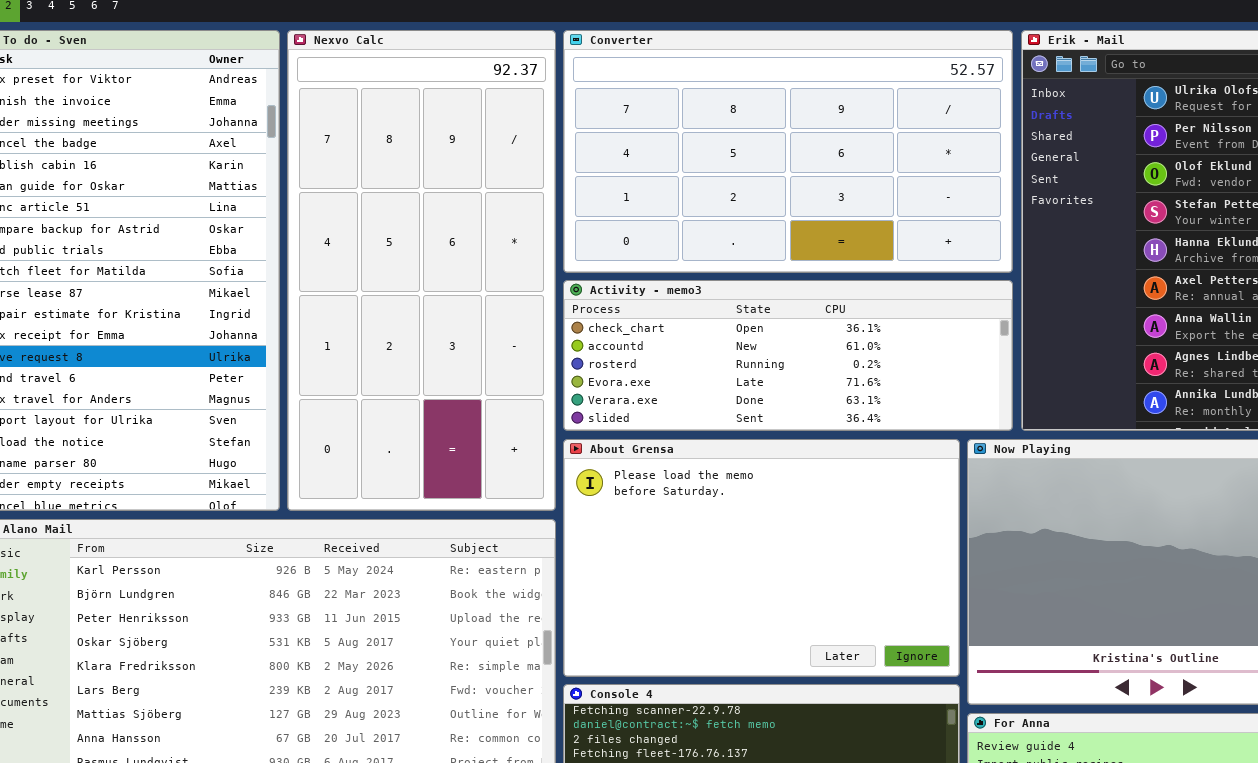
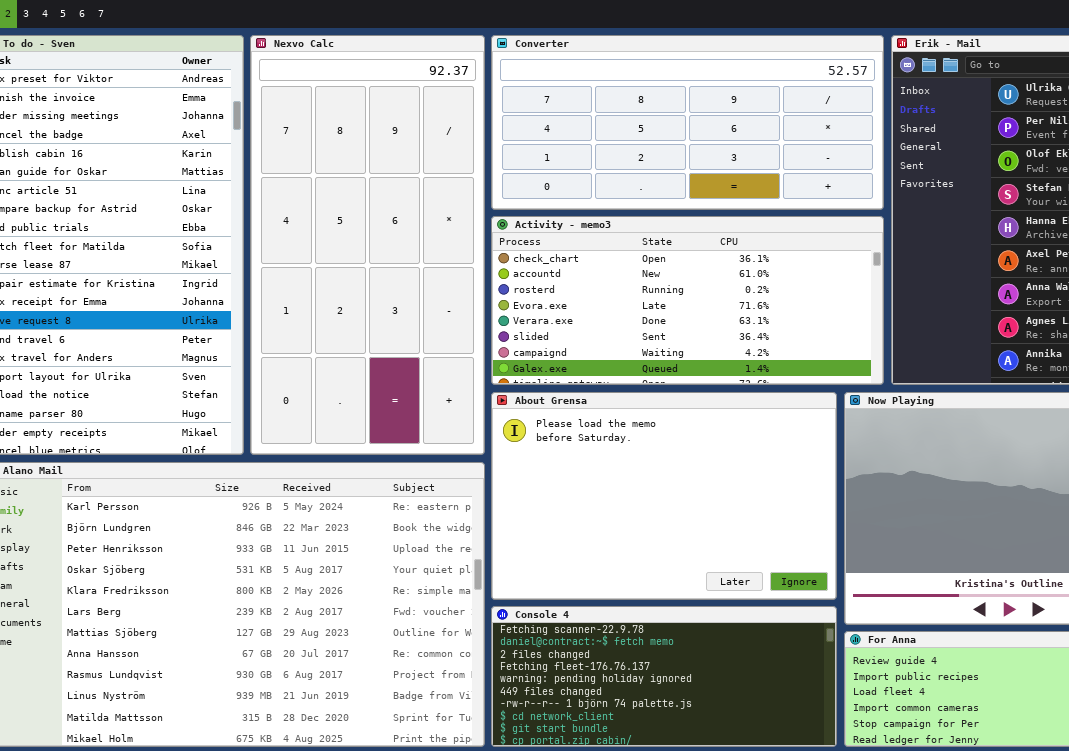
Converter: [563,30,1013,273] -> [491,35,884,210], resized
Activity - memo3: [563,280,1013,431] -> [491,216,884,385], resized

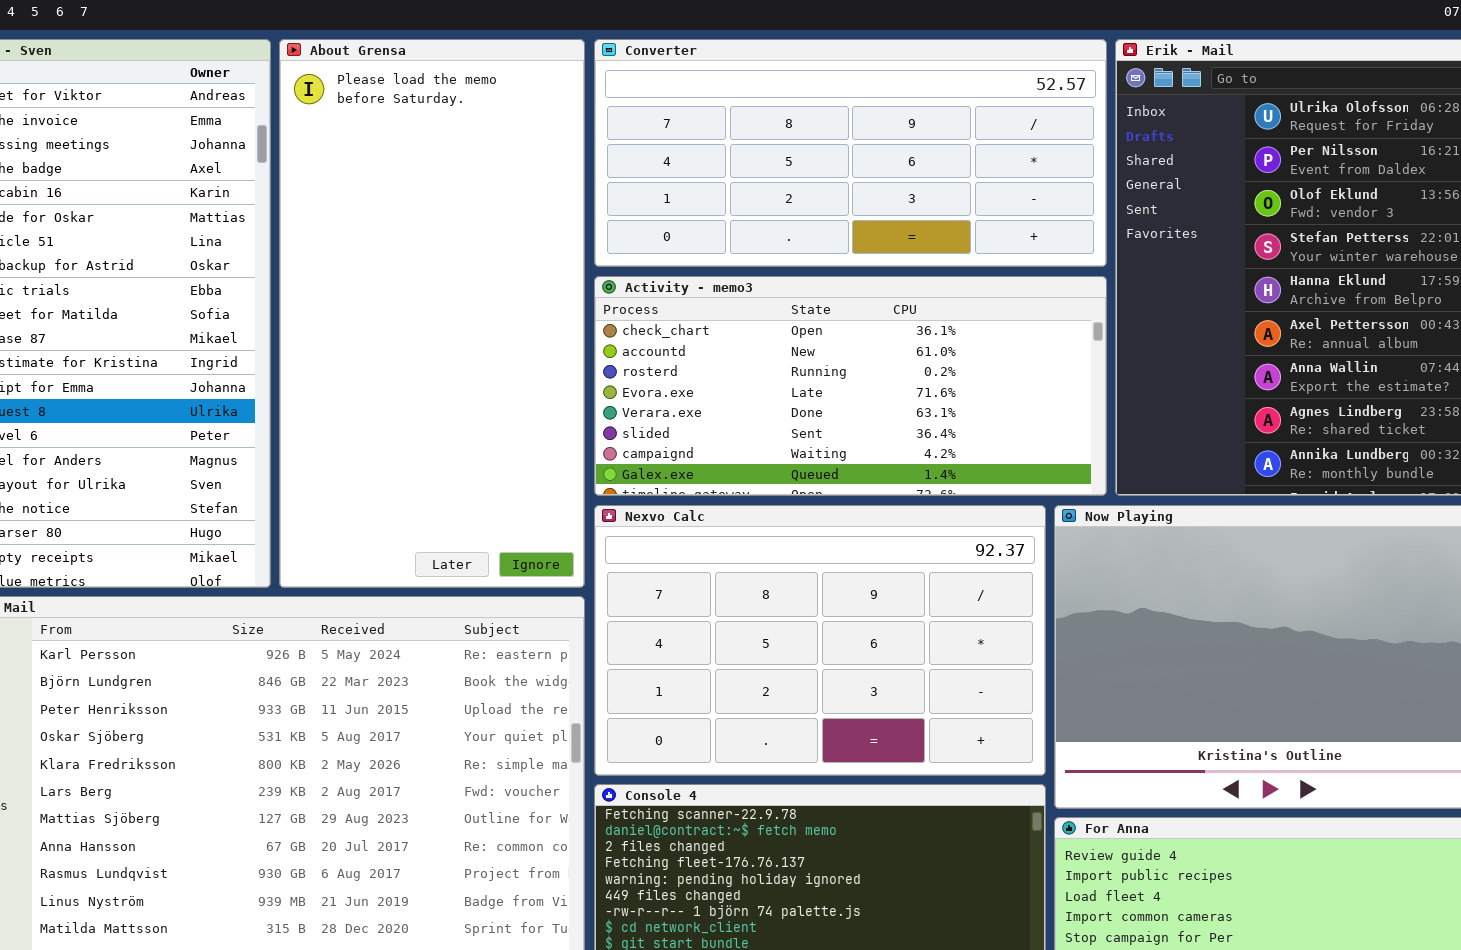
Nexvo Calc: [250,35,485,455] -> [594,505,1046,776], moved, resized
About Grensa: [491,392,837,600] -> [279,39,585,588], moved, resized

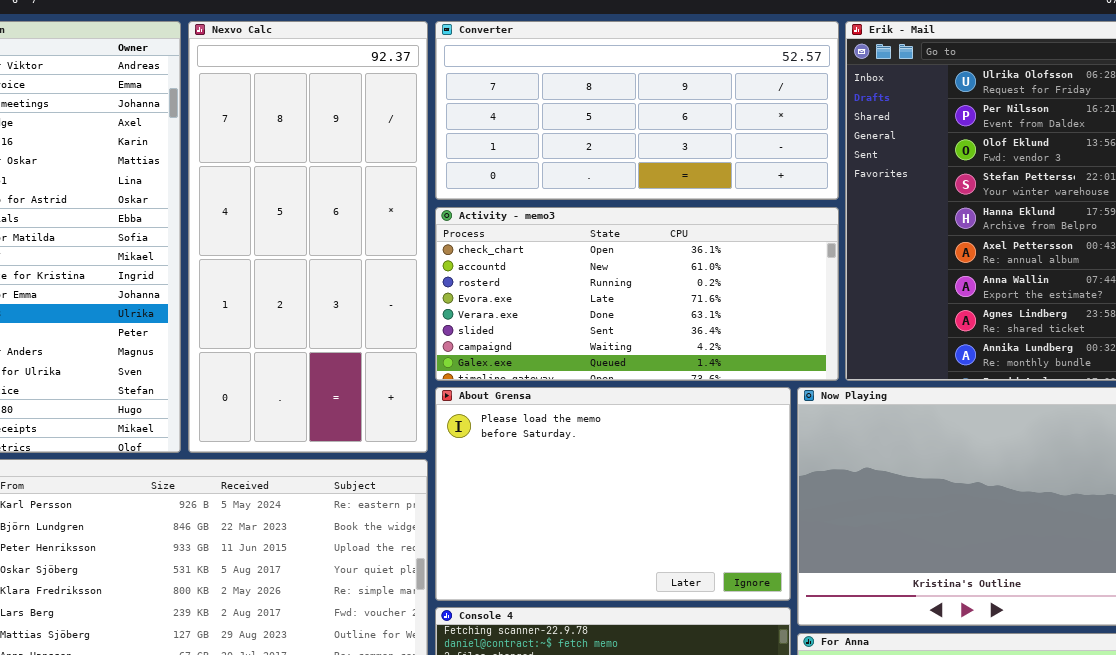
About Grensa: [279,39,585,588] -> [435,387,791,601], moved, resized
Nexvo Calc: [594,505,1046,776] -> [188,21,428,453], moved, resized

